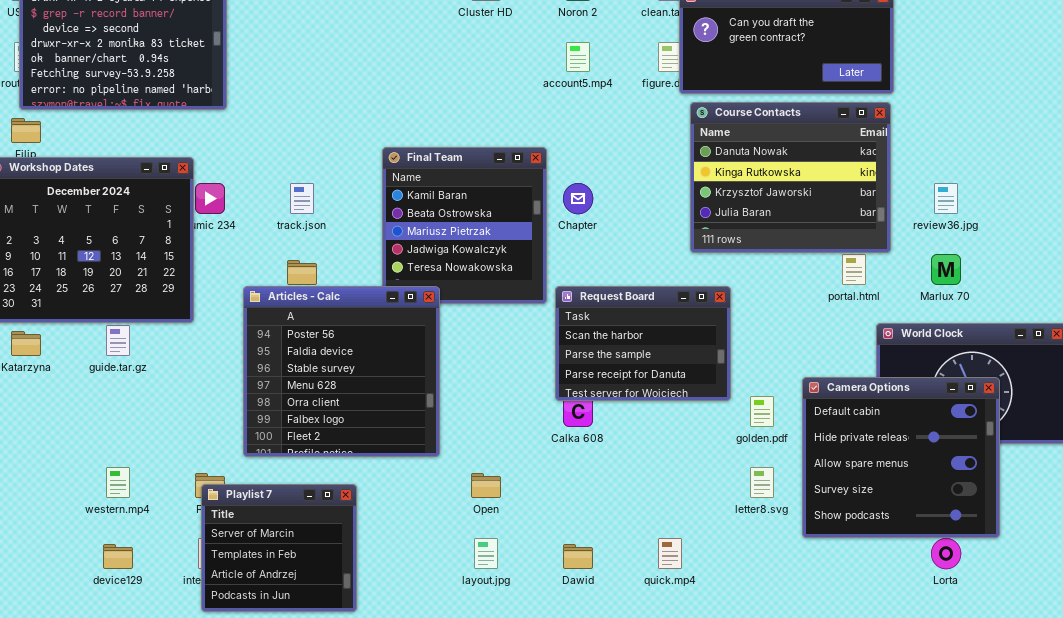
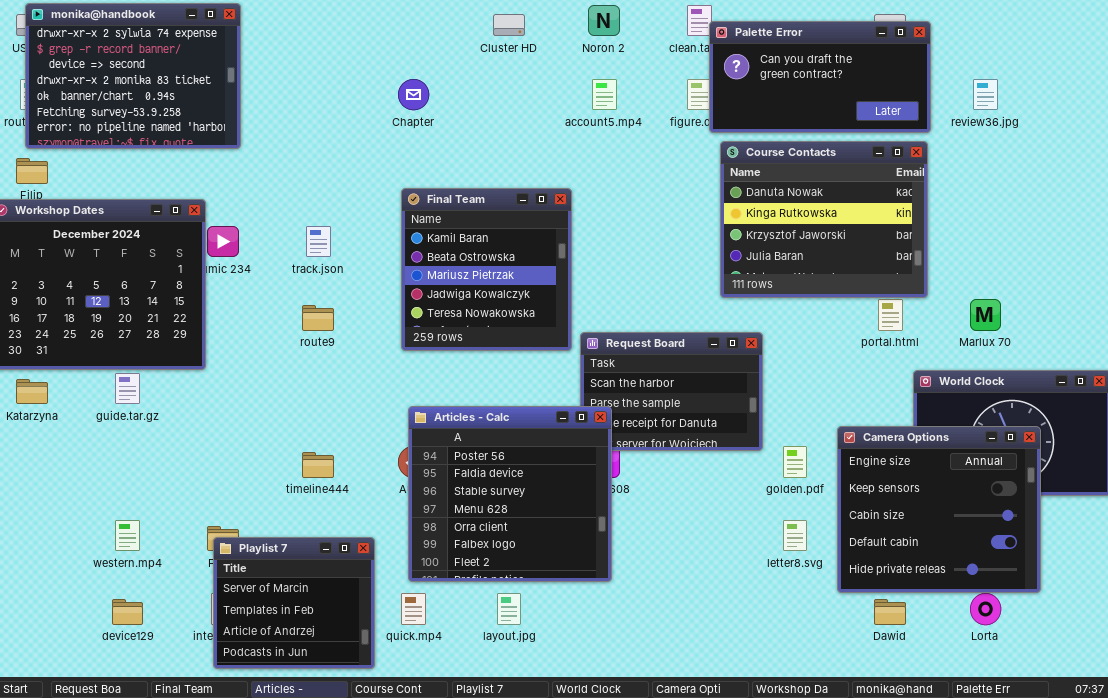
Chapter: [563,183,593,214] -> [398,79,429,110], moved
review36.jpg: [934,183,958,214] -> [973,79,998,110], moved
Articles - Calc: [243,286,440,457] -> [408,406,612,582], moved
Camera Options: [802,377,1000,538] -> [837,426,1041,593], scrolled up 3 rows
quick.mp4: [658,538,682,569] -> [401,593,426,625], moved
Dawid: [563,544,593,569] -> [874,599,906,625], moved

